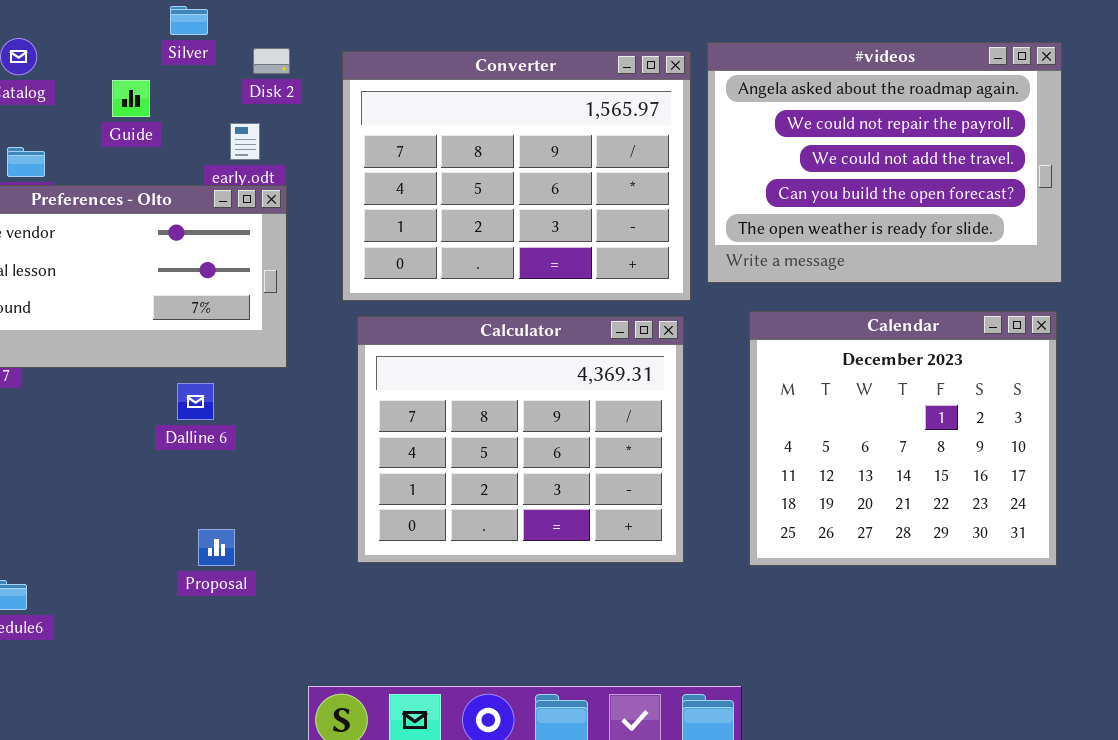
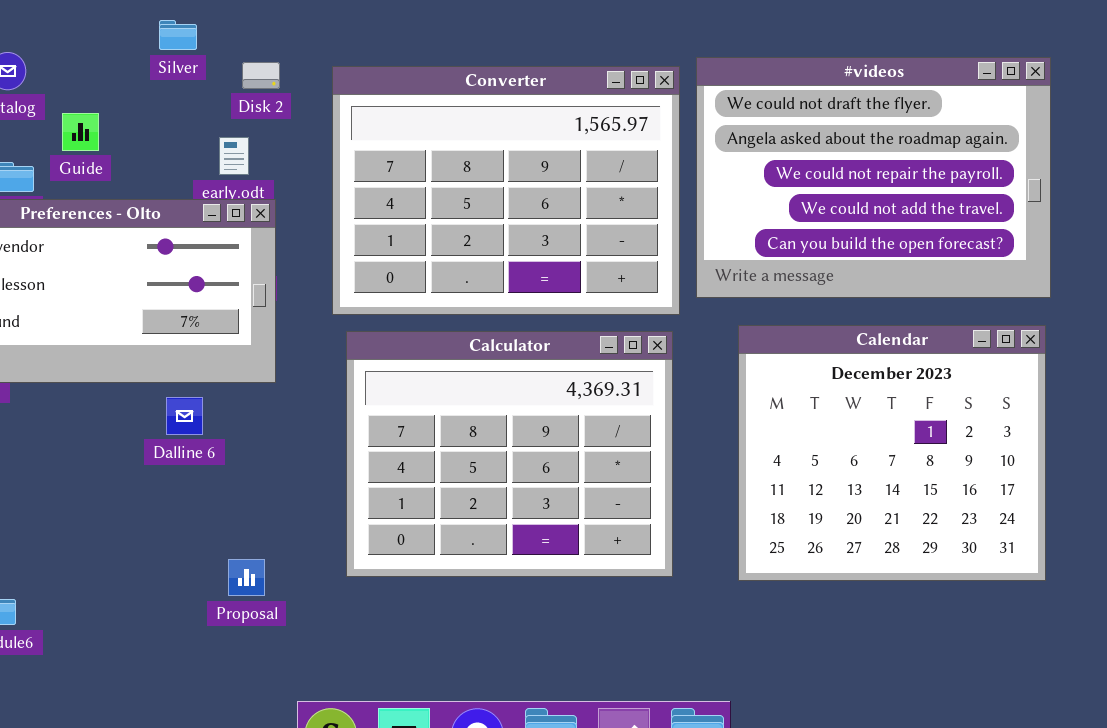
#videos: [707,42,1062,283] -> [696,57,1051,298], scrolled up 1 row
Guide: [112,80,150,117] -> [62,113,99,151], moved
Proposal: [198,529,235,566] -> [228,559,265,596], moved

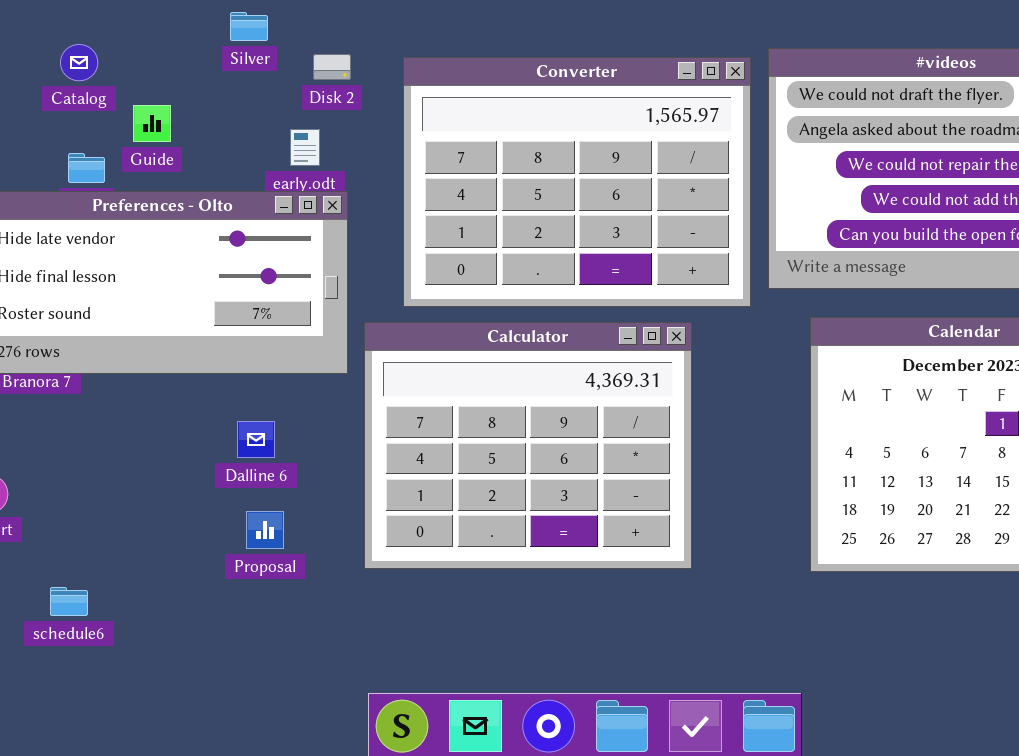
Calculator: [346,331,673,577] -> [364,322,692,569], moved
Dalline 6: [166,397,203,435] -> [237,421,275,458], moved
Proposal: [228,559,265,596] -> [246,511,284,549], moved

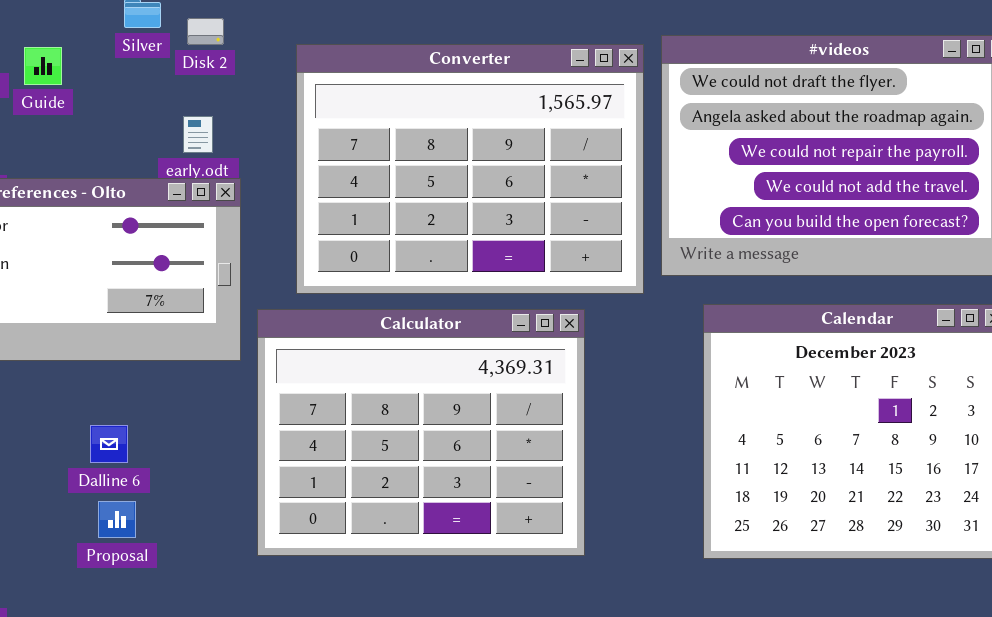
Disk 2: [313,54,351,80] -> [187,18,224,45], moved
Guide: [133,105,171,142] -> [24,47,62,85], moved
Dalline 6: [237,421,275,458] -> [90,425,128,463], moved
Proposal: [246,511,284,549] -> [98,501,136,538], moved

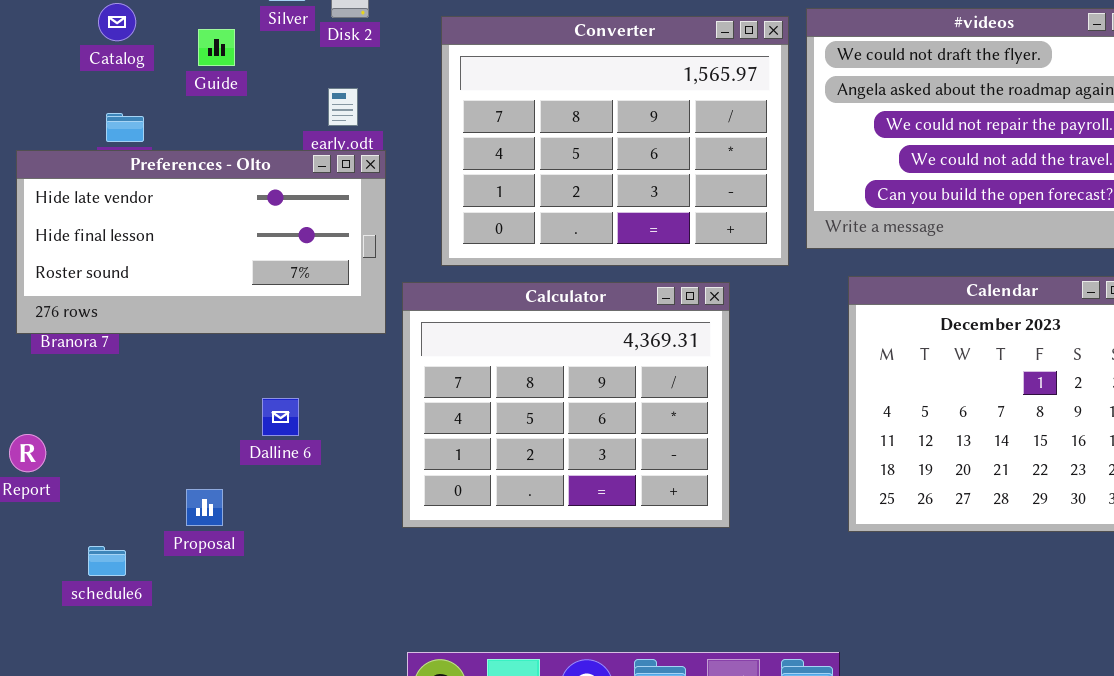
Guide: [24,47,62,85] -> [198,29,235,66], moved
Dalline 6: [90,425,128,463] -> [262,398,299,436], moved
Proposal: [98,501,136,538] -> [186,489,223,526], moved

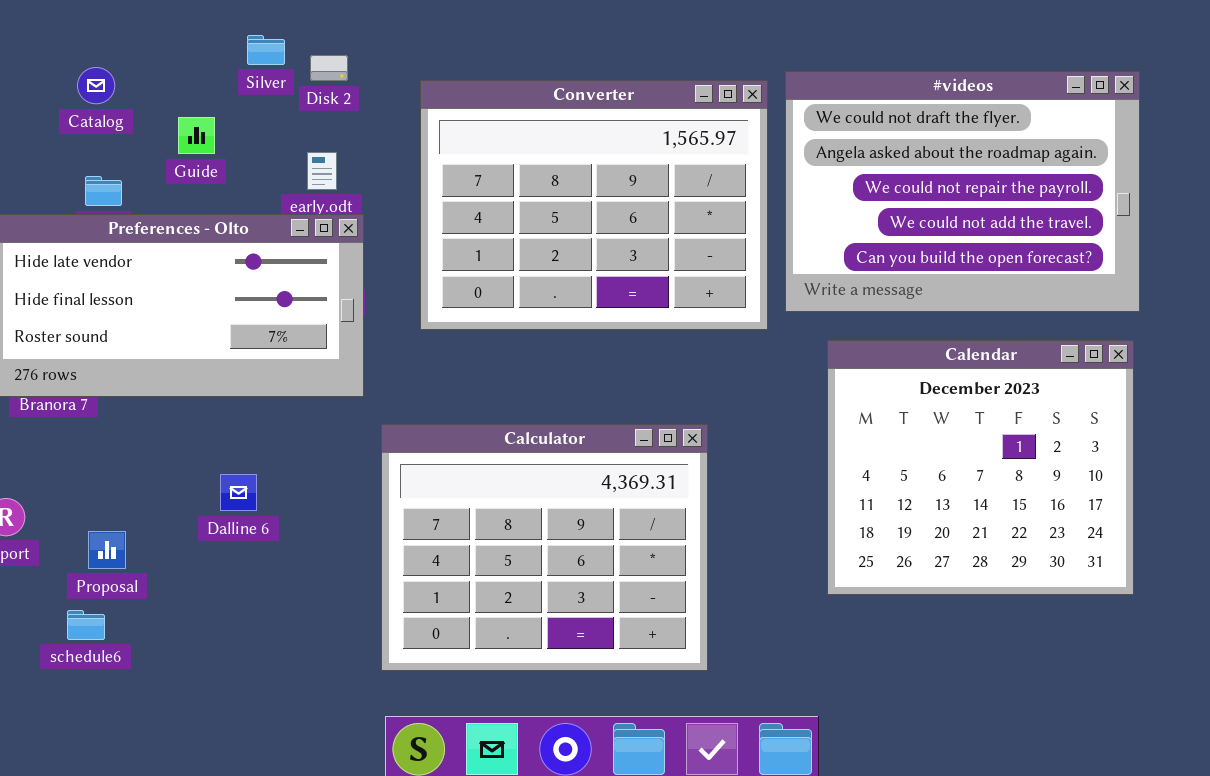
Guide: [198,29,235,66] -> [178,117,215,154], moved
Calculator: [402,282,730,528] -> [381,424,708,671], moved
Dalline 6: [262,398,299,436] -> [220,474,257,511], moved
Proposal: [186,489,223,526] -> [88,531,126,569], moved

